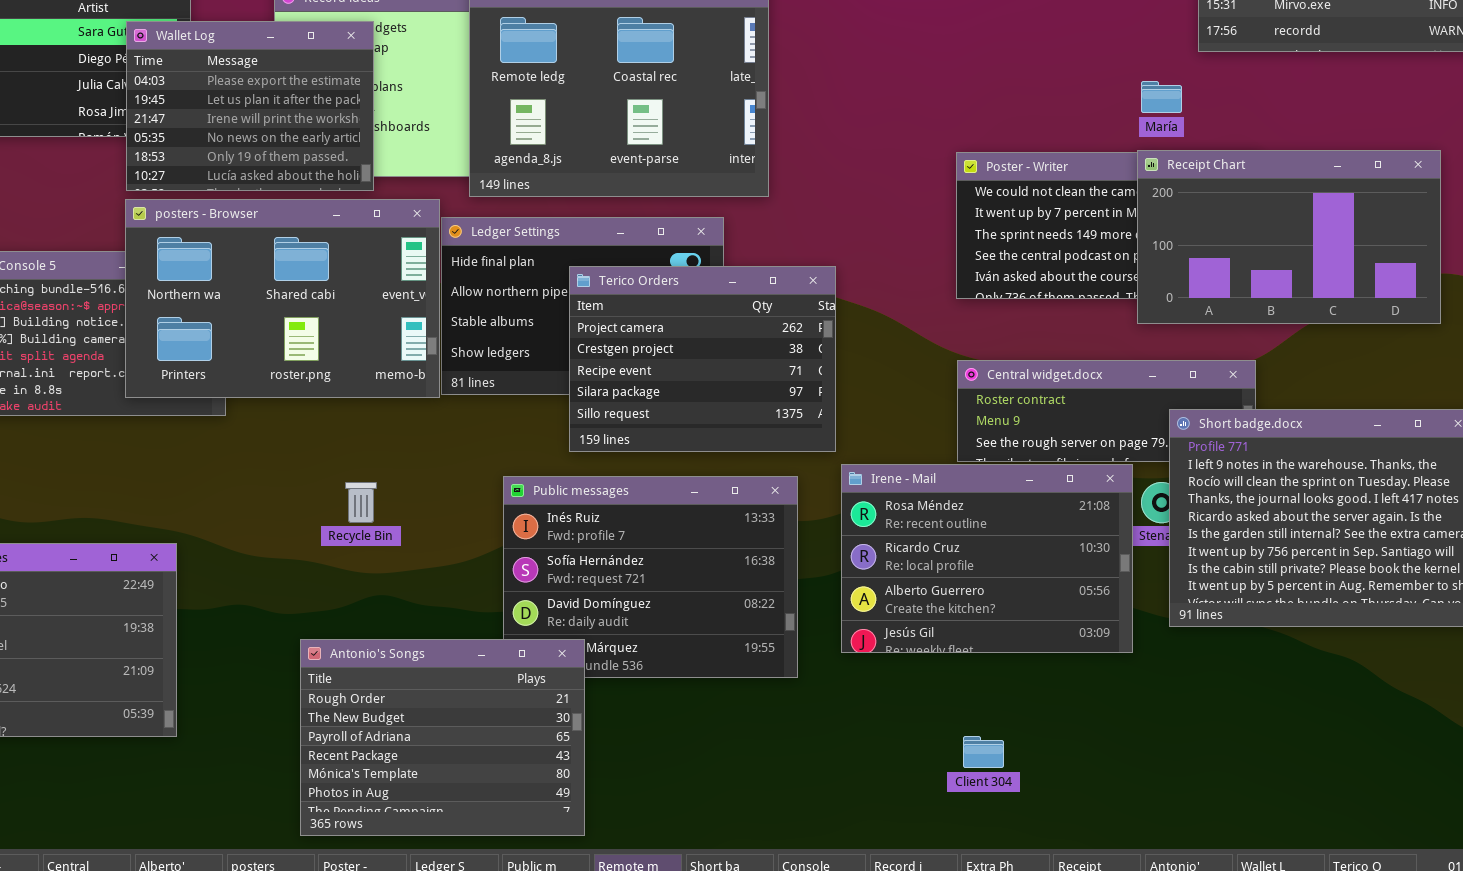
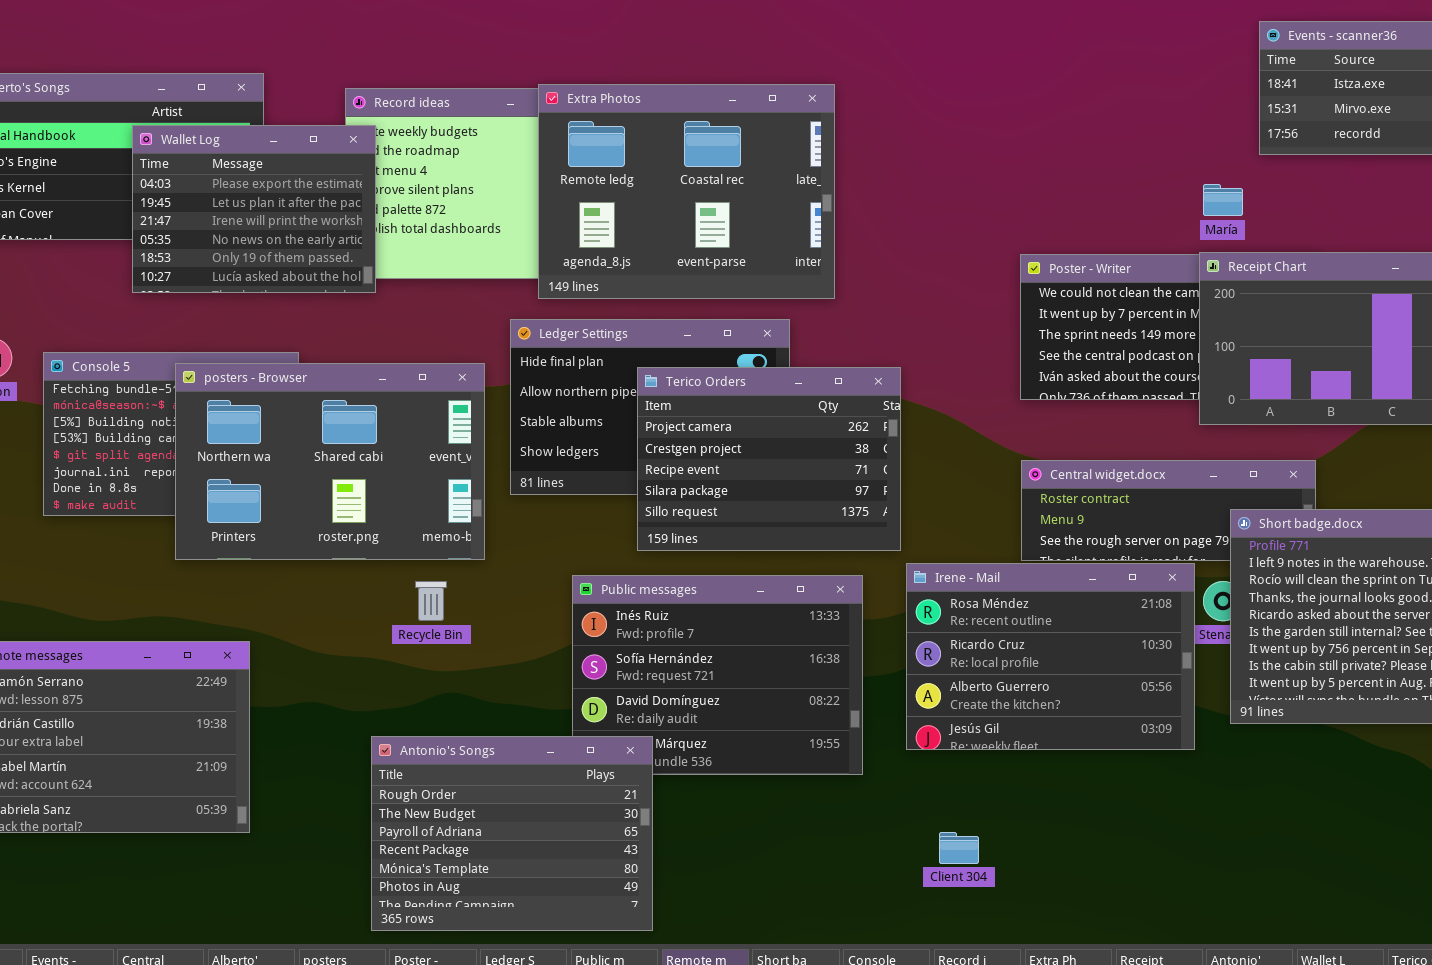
Wallet Log: [126,21,374,191] -> [132,125,376,293], moved
posters - Browser: [125,199,440,398] -> [175,363,485,560], moved
Client 304: [963,736,1004,768] -> [939,832,979,864], moved

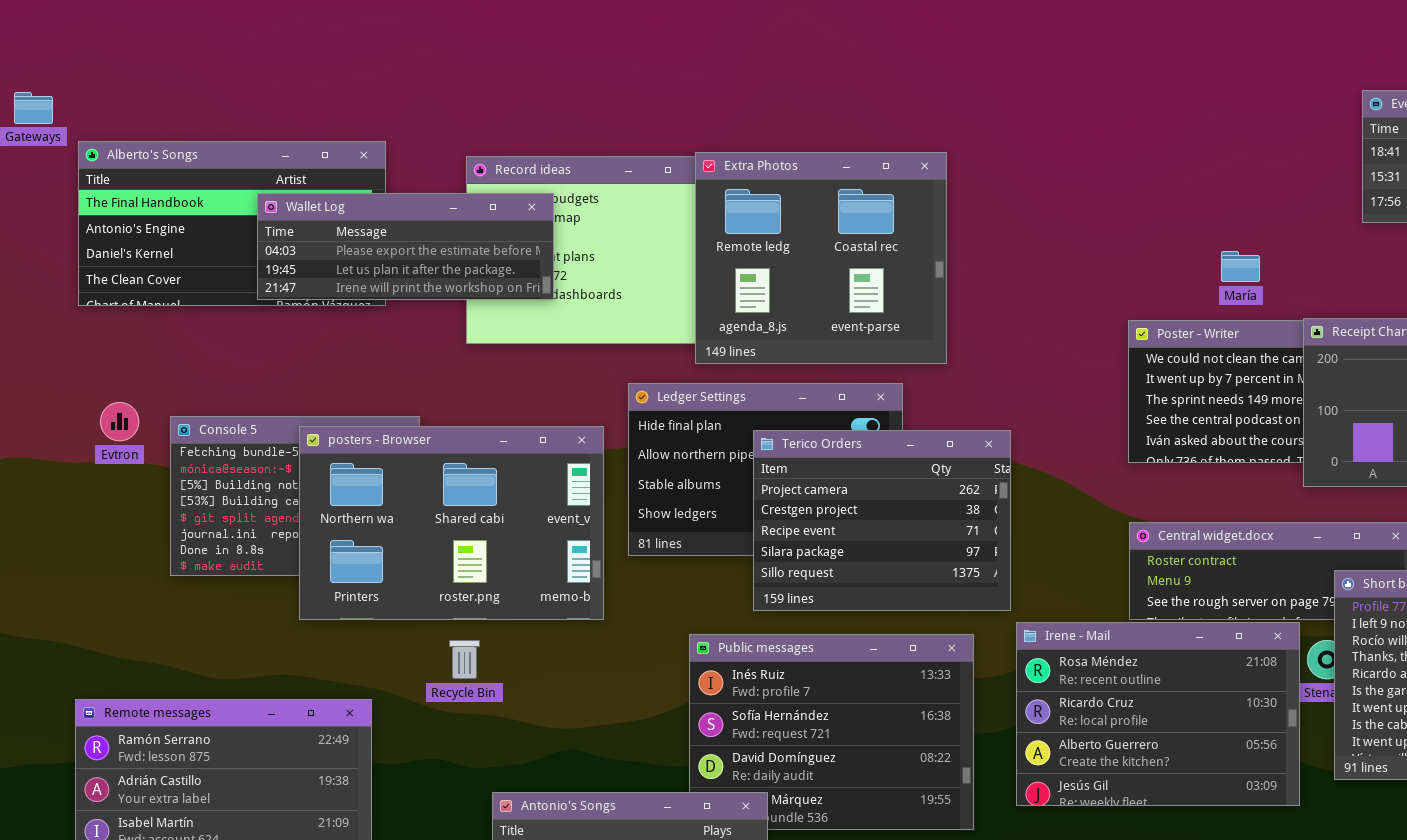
Extra Photos: [538,84,835,299] -> [695,152,947,364], resized
Wallet Log: [132,125,376,293] -> [257,193,554,300], resized
María: [1203,184,1243,216] -> [1221,251,1260,282], moved
Recycle Bin: [415,581,447,621] -> [449,640,480,679], moved

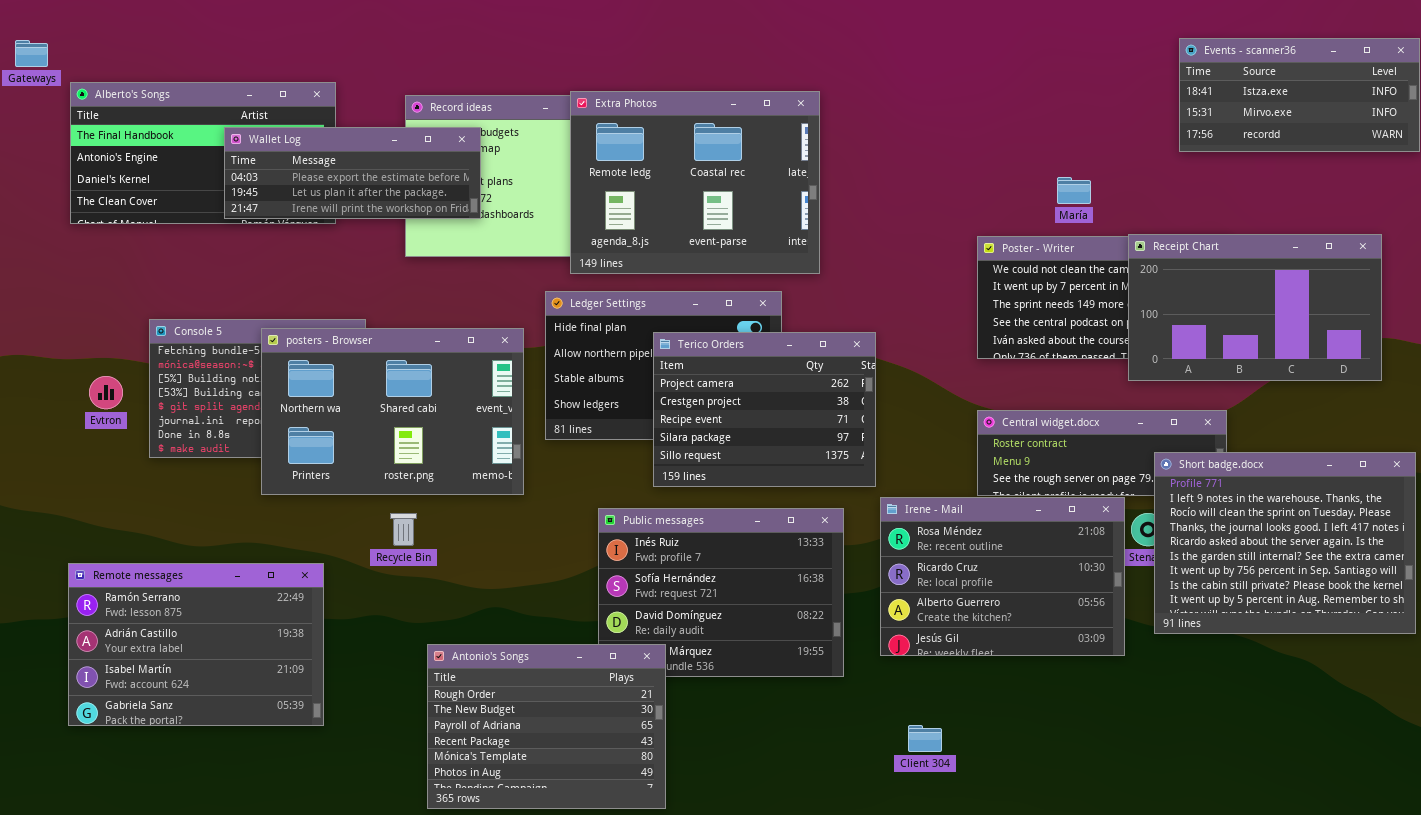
Extra Photos: [695,152,947,364] -> [570,91,820,274], resized
Evtron: [100,402,139,441] -> [89,376,123,409], moved

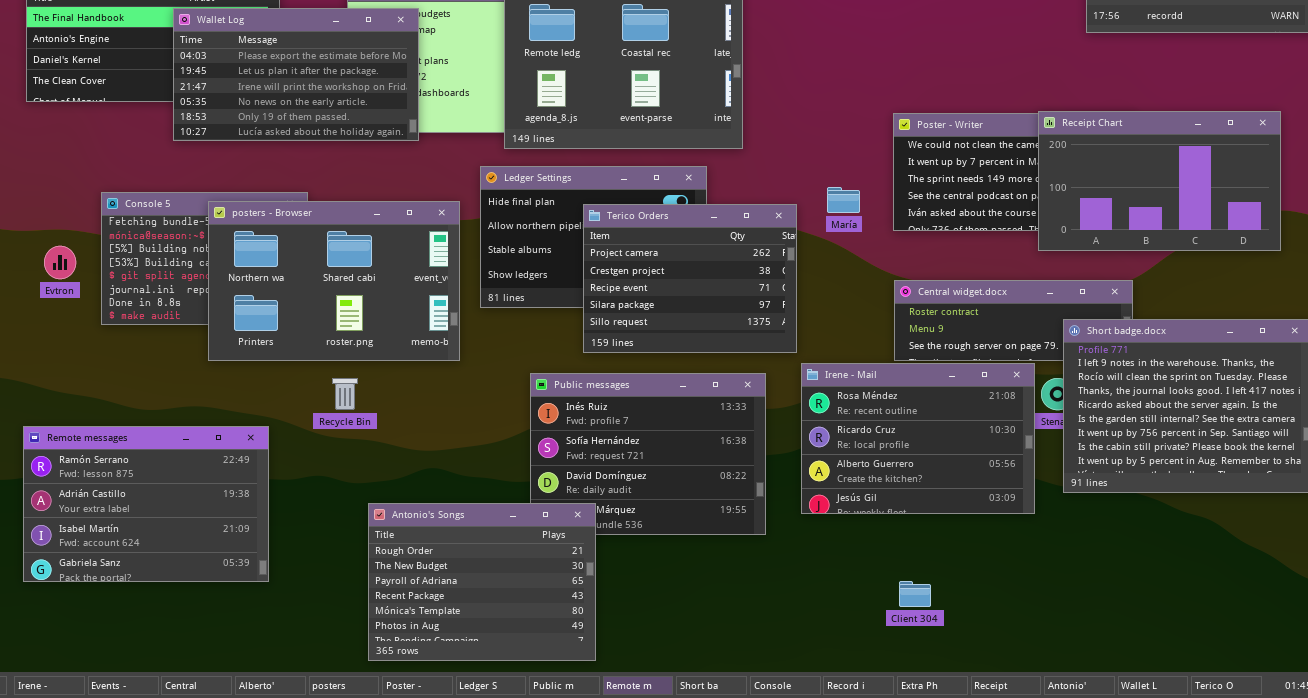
Wallet Log: [224,127,481,219] -> [173,8,419,141], resized
María: [1057,177,1091,204] -> [827,187,860,213], moved
Client 304: [908,725,942,752] -> [899,581,931,607], moved

